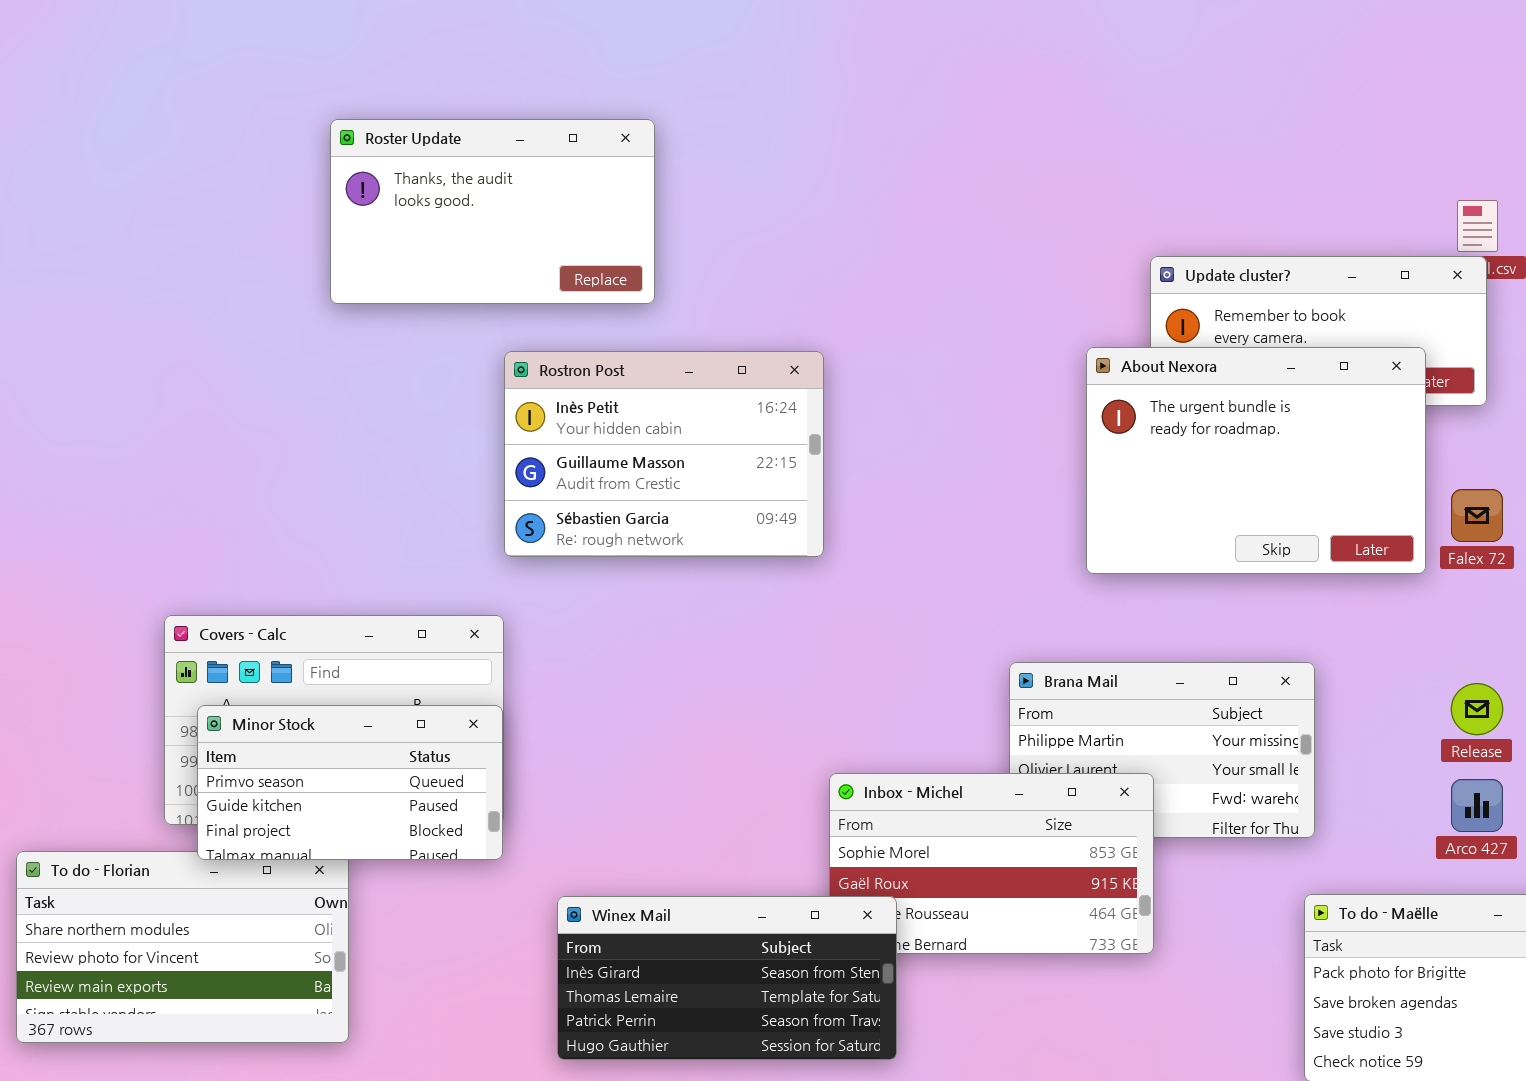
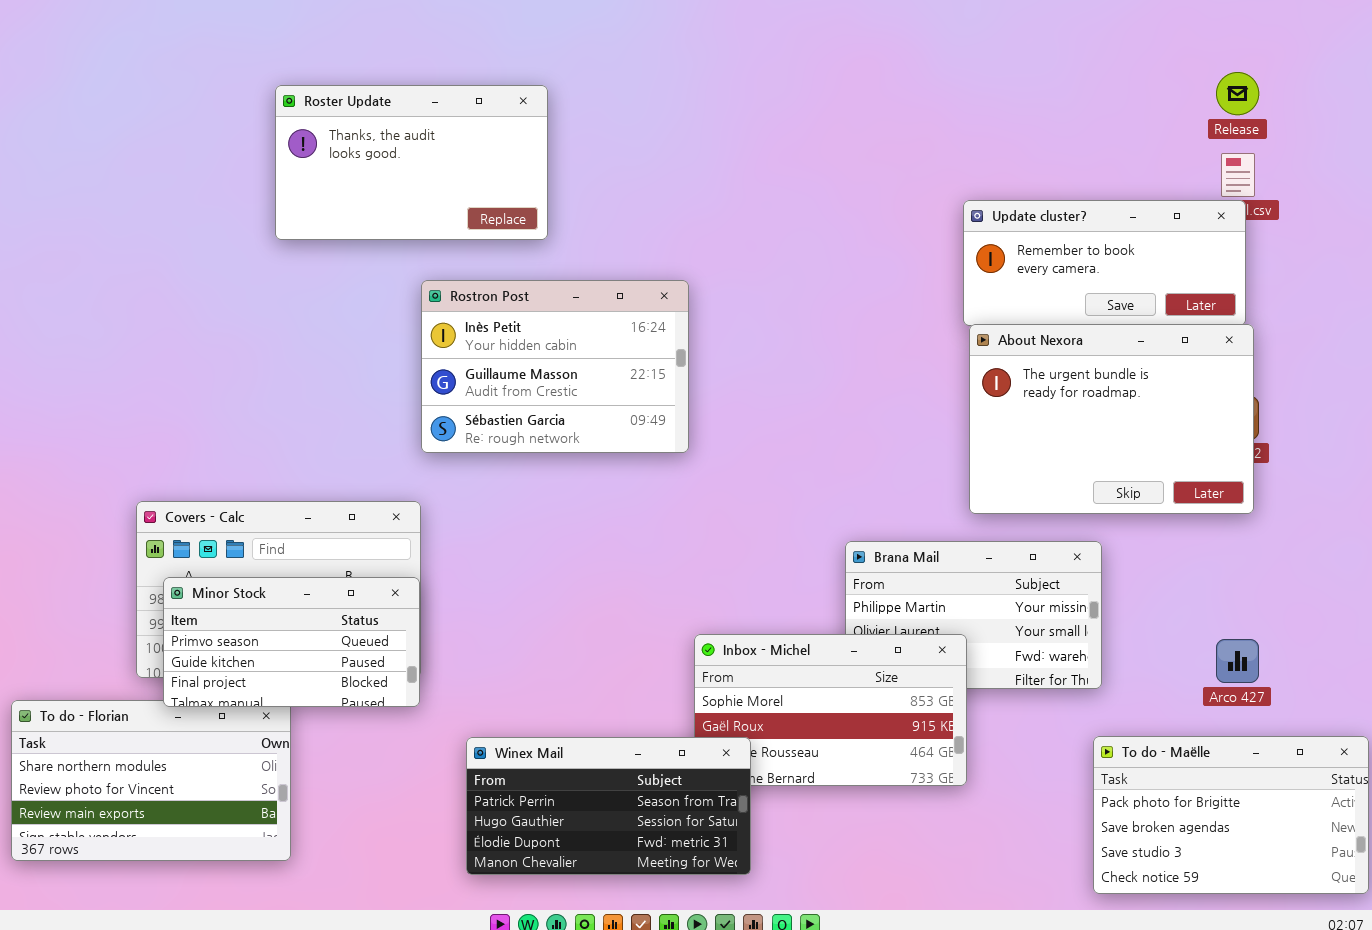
About Nexora: [1086,347,1426,574] -> [969,324,1254,514], moved
Release: [1451,683,1503,735] -> [1216,72,1259,115], moved
Winex Mail: [557,896,897,1060] -> [466,737,751,875], scrolled down 2 rows

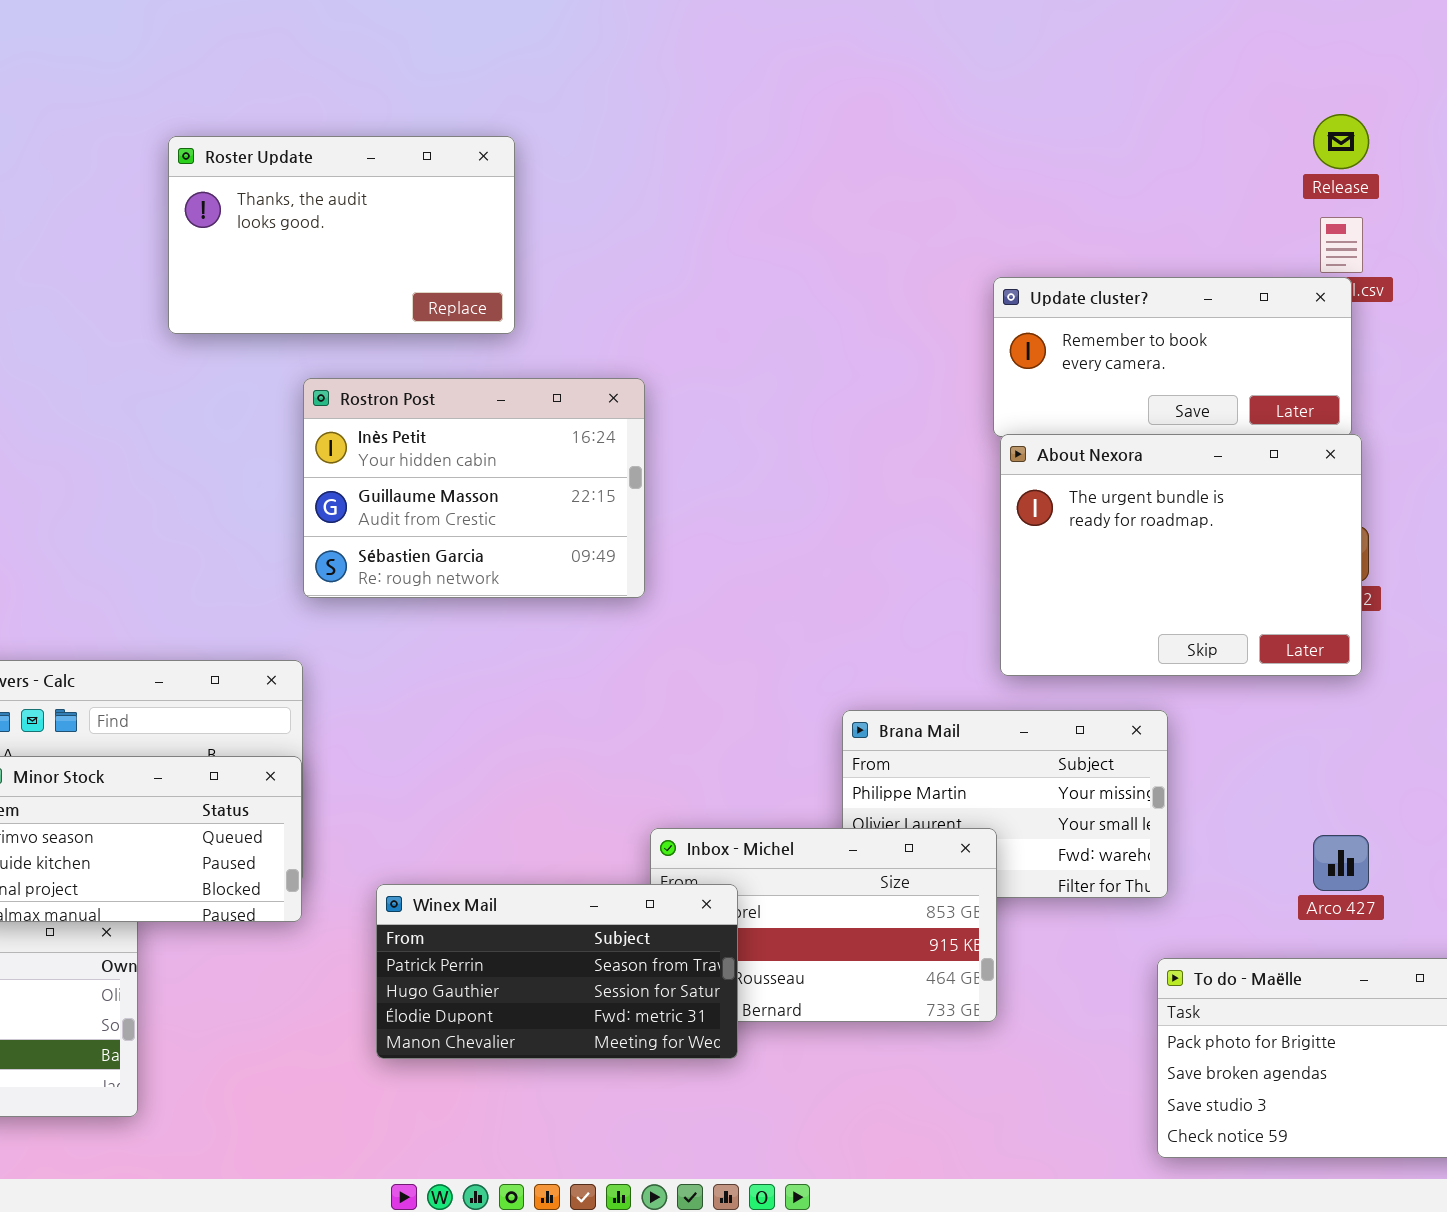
Roster Update: [275,85,548,240] -> [168,136,515,334], moved
Winex Mail: [466,737,751,875] -> [376,884,738,1059], moved

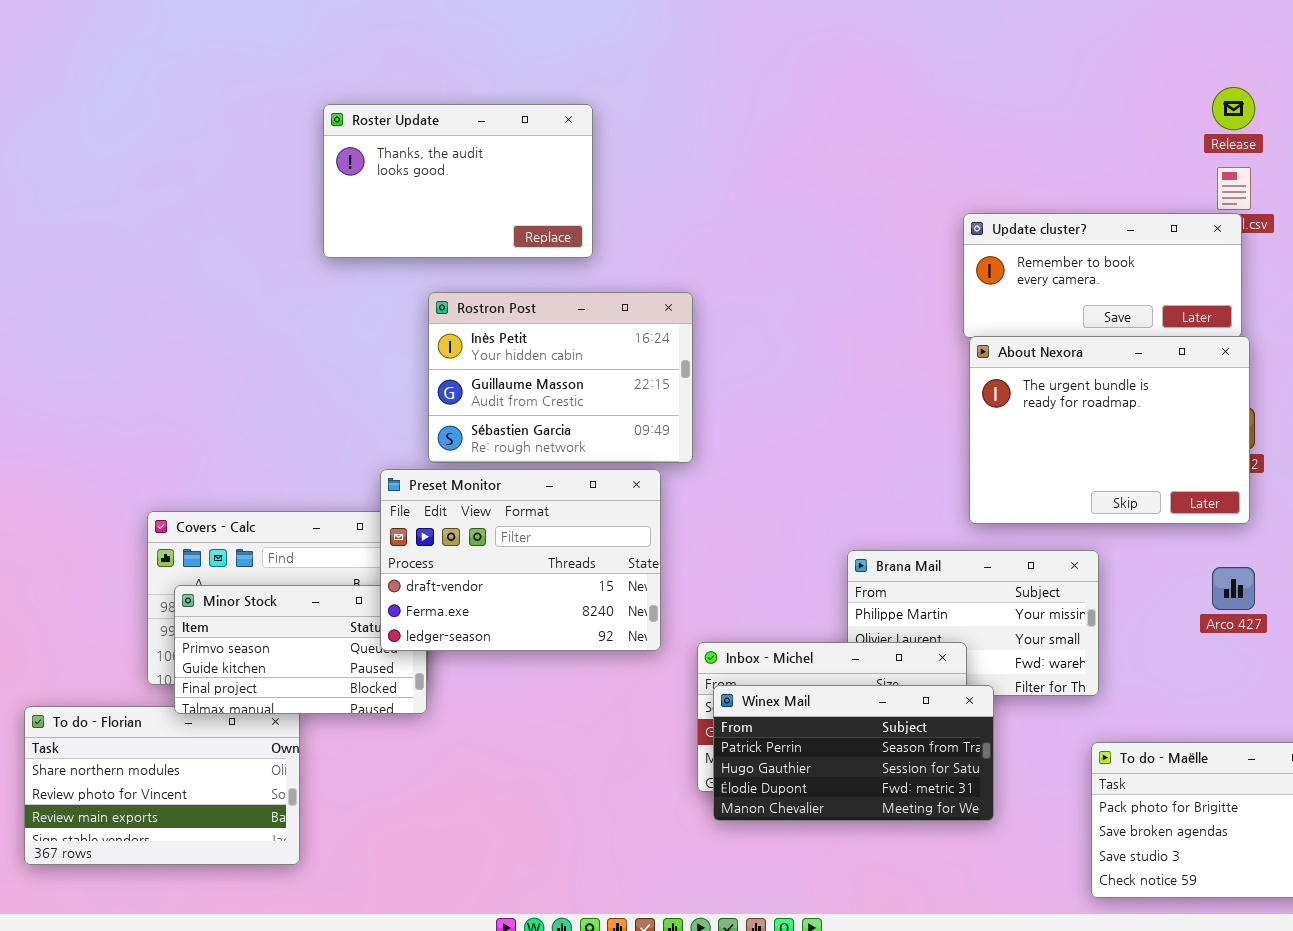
Preset Monitor: none -> [380,469,661,651], opened
Arco 427: [1313,835,1369,891] -> [1212,567,1255,610], moved
Winex Mail: [376,884,738,1059] -> [713,685,994,821], moved

